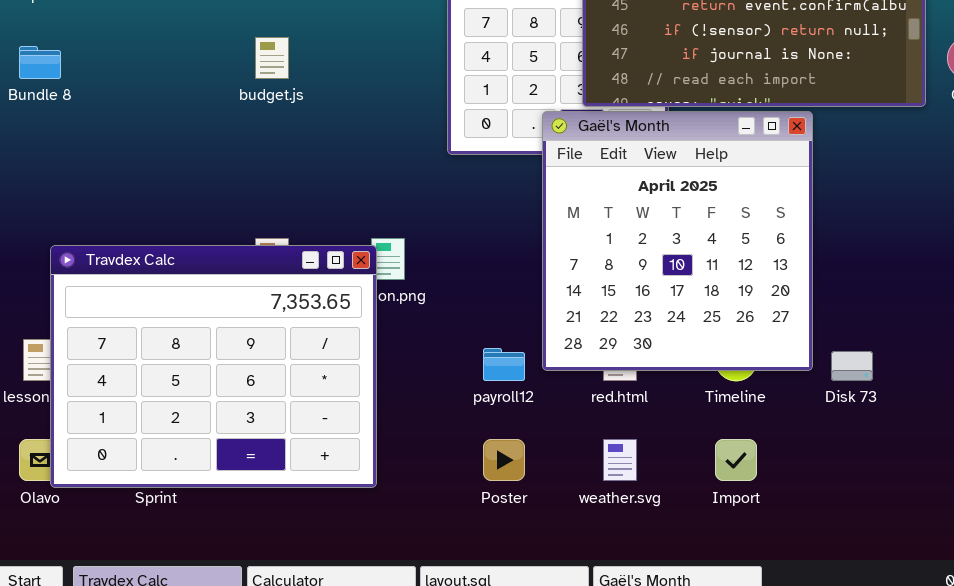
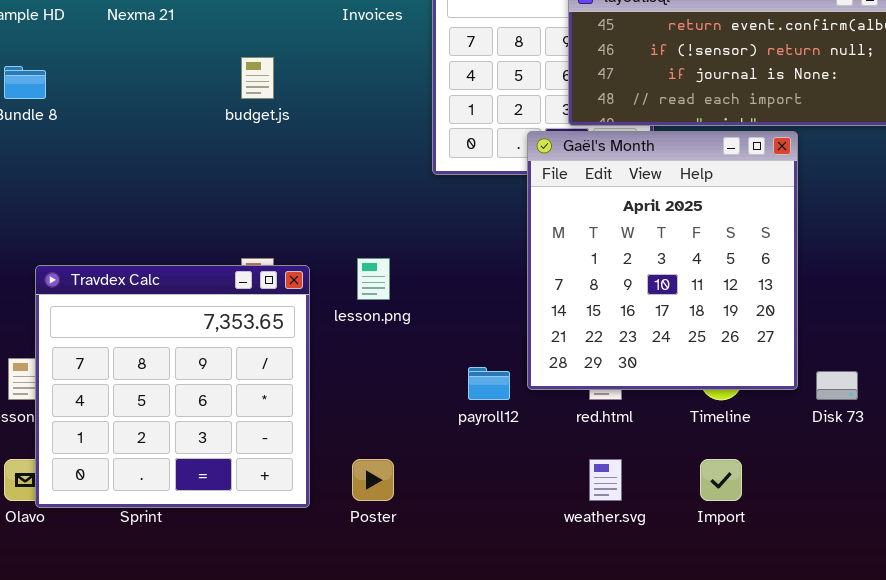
Travdex Calc: [50,245,377,488] -> [35,265,310,508], resized
Poster: [483,439,525,481] -> [352,459,394,501], moved

